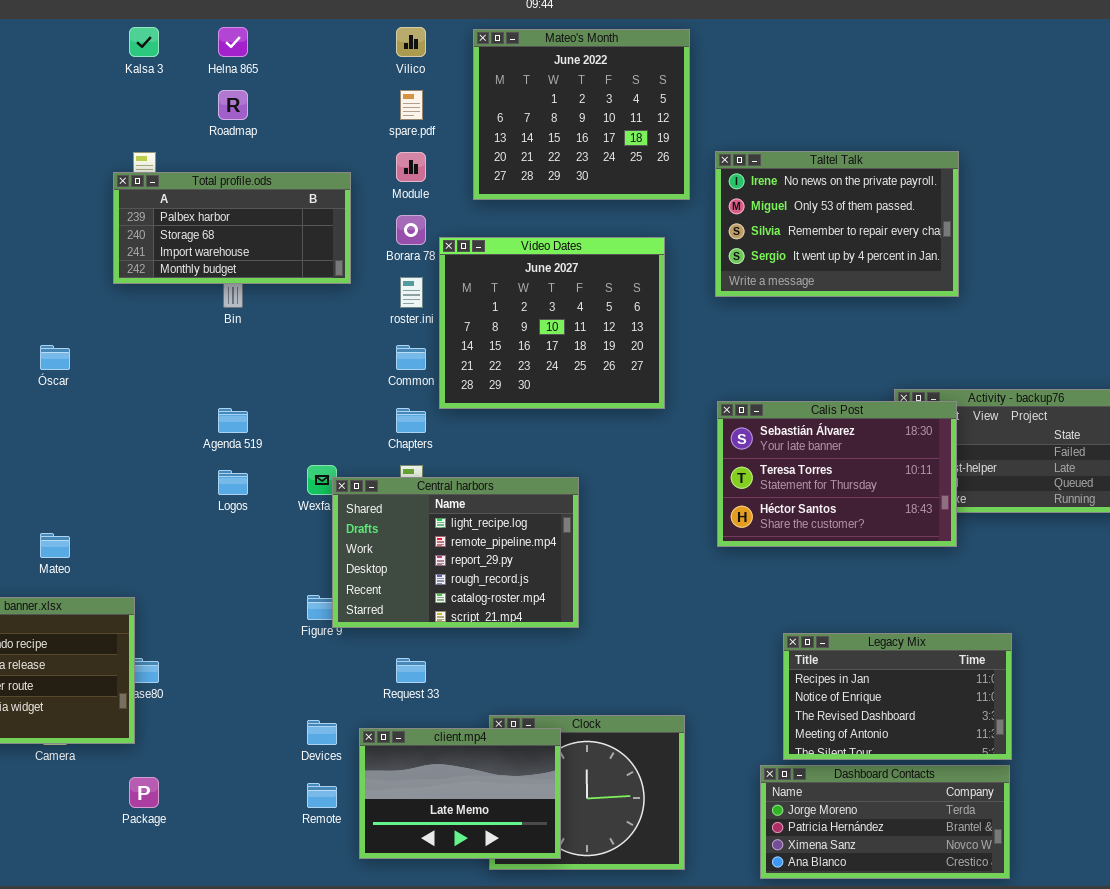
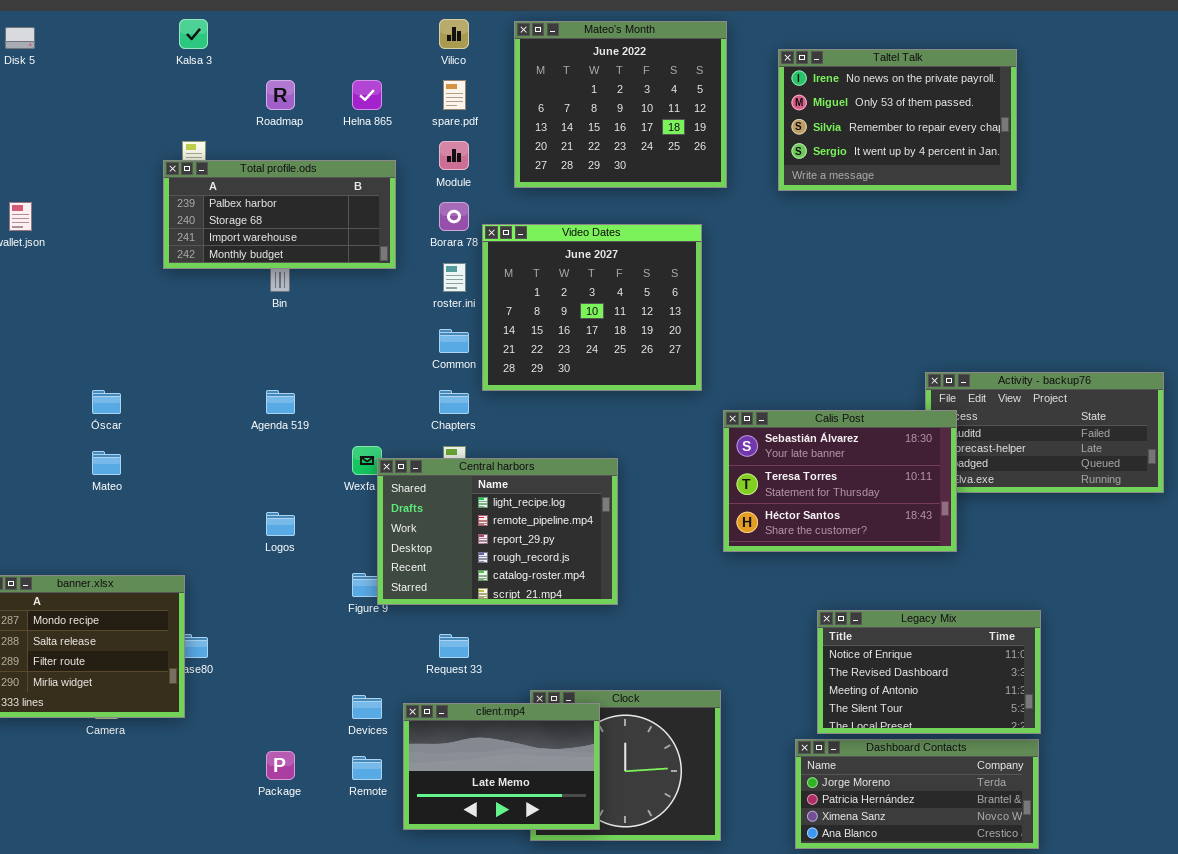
Helna 865: [218,27,248,57] -> [352,80,382,110], moved
Taltel Talk: [715,151,959,297] -> [778,49,1017,191], moved
Óscar: [40,345,70,370] -> [92,390,121,414], moved
Calis Post: [717,401,957,547] -> [723,410,957,552], moved
Logos: [218,470,248,495] -> [266,512,295,536], moved
Mateo: [40,533,70,558] -> [92,451,121,475], moved
Legacy Mix: [783,633,1012,760] -> [817,610,1041,734], scrolled down 1 row
Package: [129,777,159,808] -> [266,751,295,780], moved

